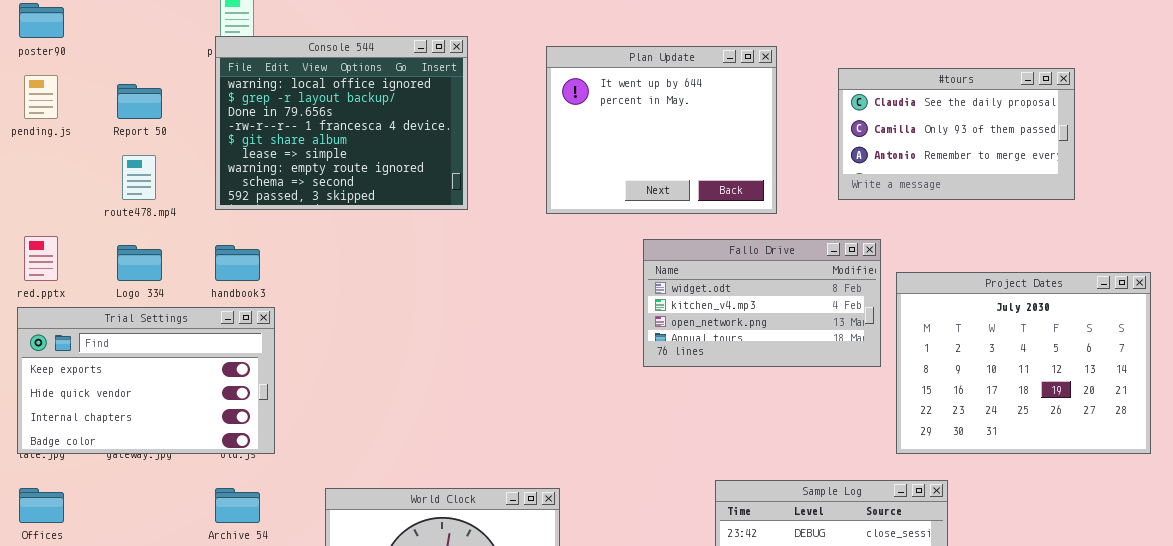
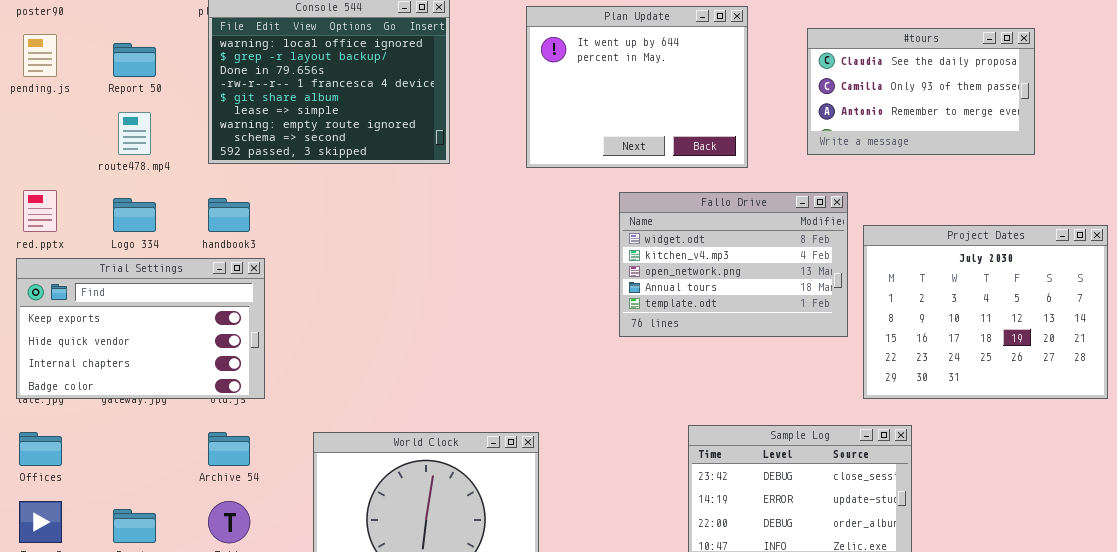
Fallo Drive: [643,239,881,367] -> [619,192,848,337], resized

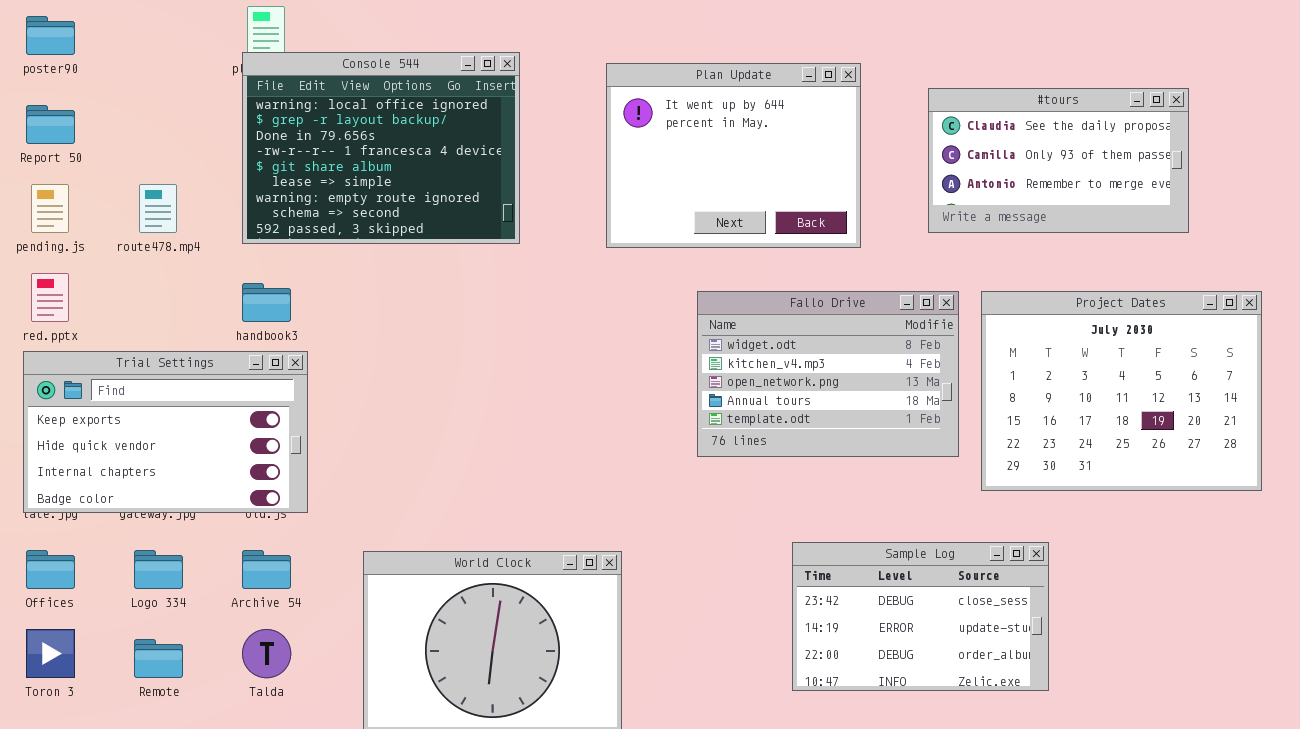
pending.js: [23,34,57,77] -> [31,184,69,233], moved
Report 50: [113,43,156,77] -> [26,105,75,144], moved
Fallo Drive: [619,192,848,337] -> [697,291,959,457], moved
Logo 334: [113,198,156,232] -> [134,550,183,589], moved
Project Dates: [863,225,1108,399] -> [981,291,1262,491], moved

